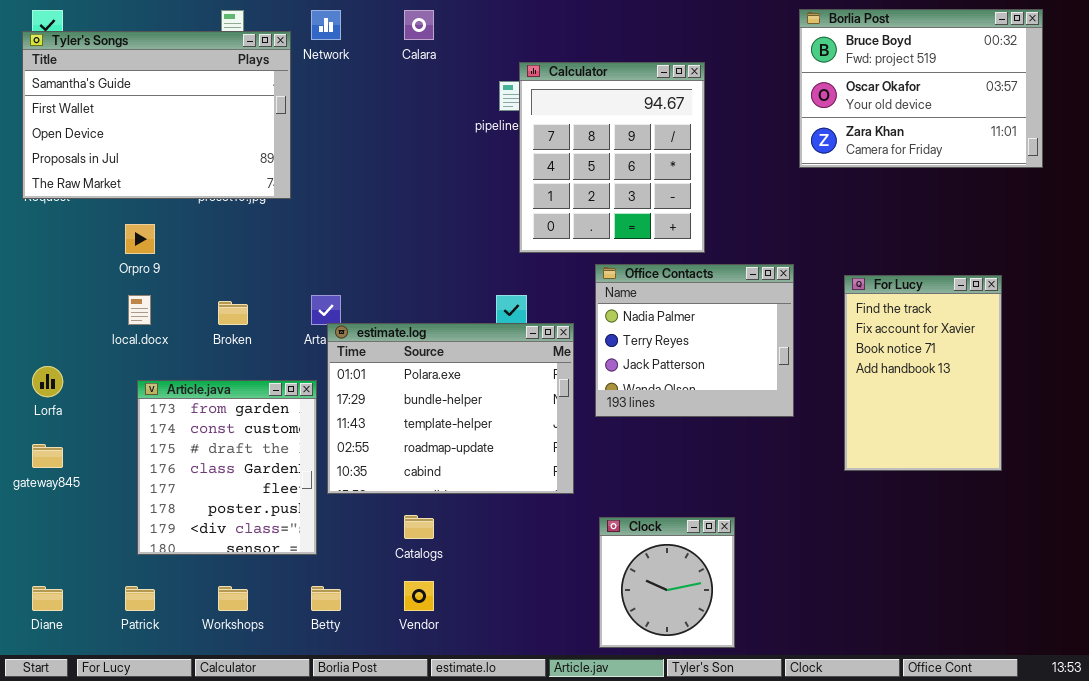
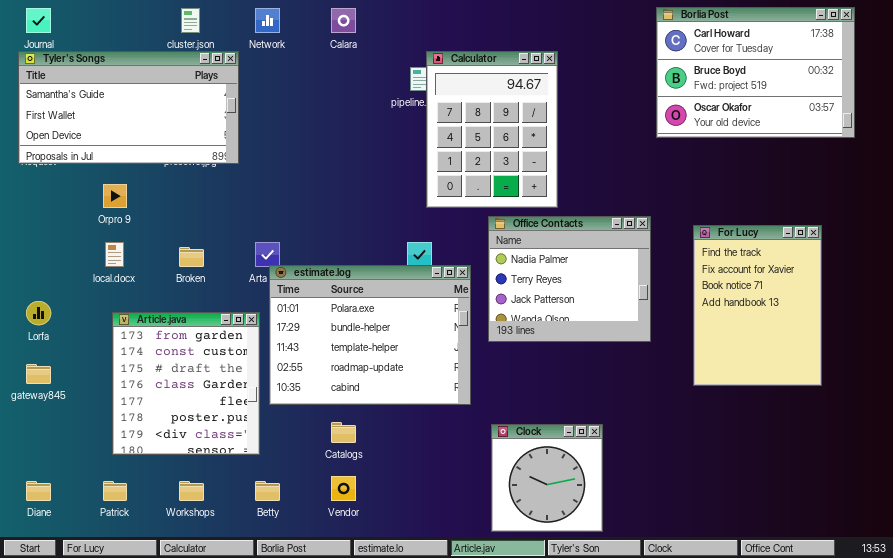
Borlia Post: [799,9,1043,168] -> [656,7,855,138], scrolled up 1 row
Tyler's Songs: [22,31,291,199] -> [18,51,239,164], resized
Calculator: [519,62,705,253] -> [426,51,558,208], resized

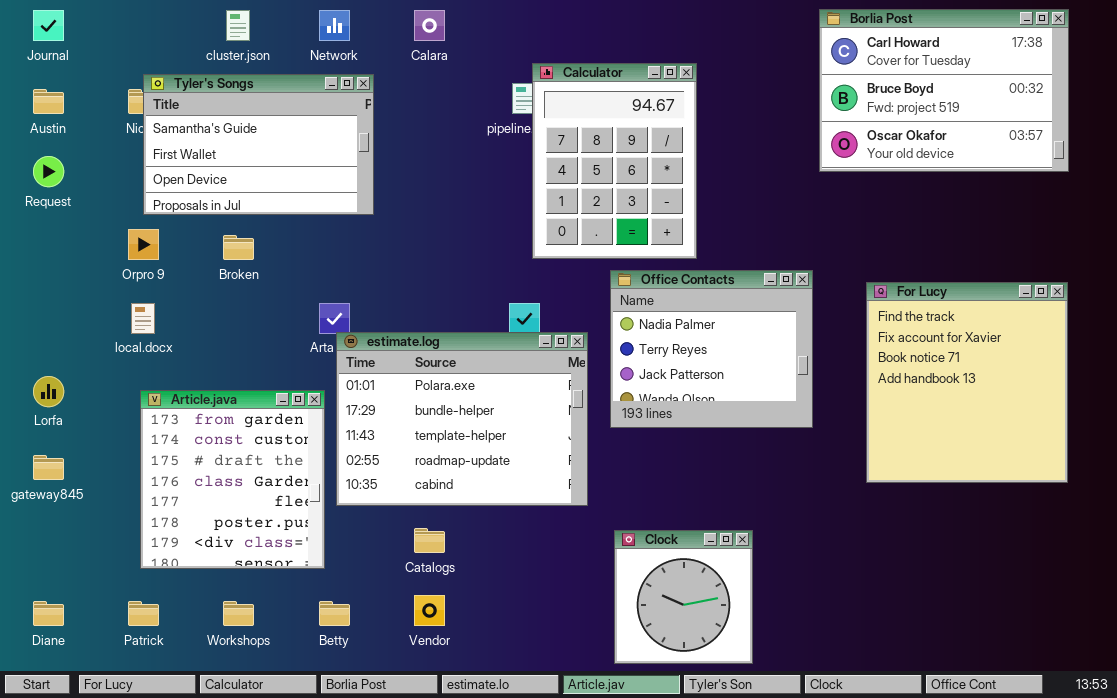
Tyler's Songs: [18,51,239,164] -> [143,74,374,215], moved, resized
For Lucy: [693,225,822,386] -> [866,282,1068,483], resized
Broken: [179,247,204,267] -> [223,235,254,260], moved

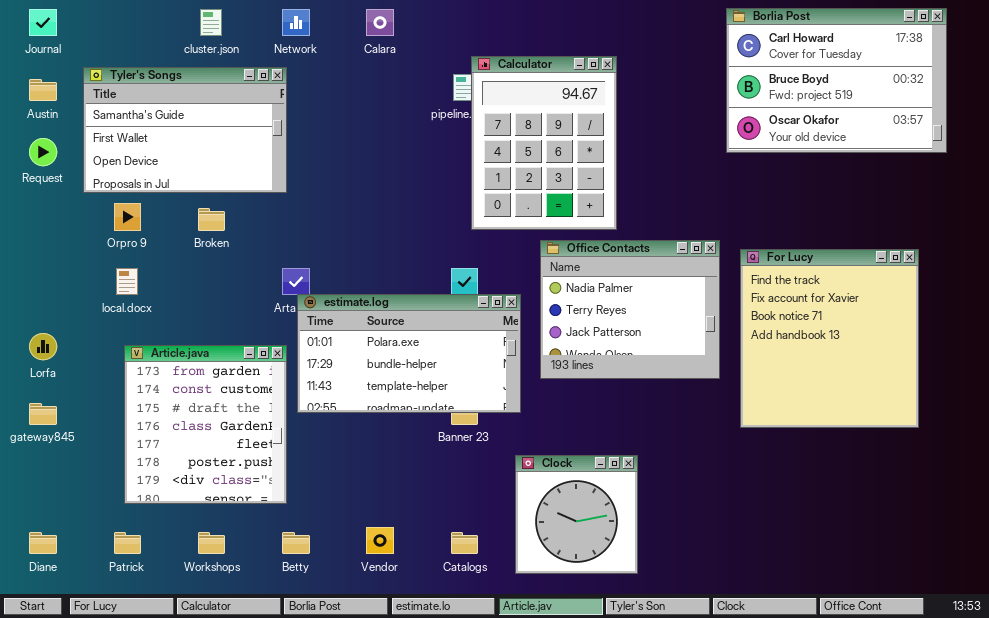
Tyler's Songs: [143,74,374,215] -> [83,67,287,193], moved
For Lucy: [866,282,1068,483] -> [740,249,919,428], moved
estimate.log: [336,332,588,506] -> [297,294,521,413], resized
Catalogs: [414,528,445,553] -> [451,532,478,554], moved
Clock: [614,530,753,664] -> [515,455,638,574], moved

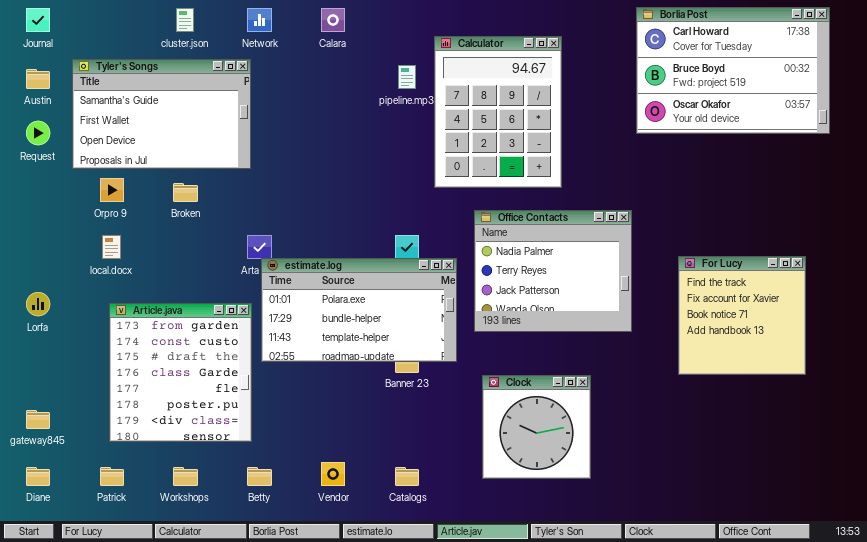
Calculator: [471,56,617,230] -> [434,36,562,188], moved
For Lucy: [740,249,919,428] -> [678,256,806,375], resized
gateway845: [29,403,57,425] -> [26,410,50,429], moved
Clock: [515,455,638,574] -> [482,375,591,479], moved

